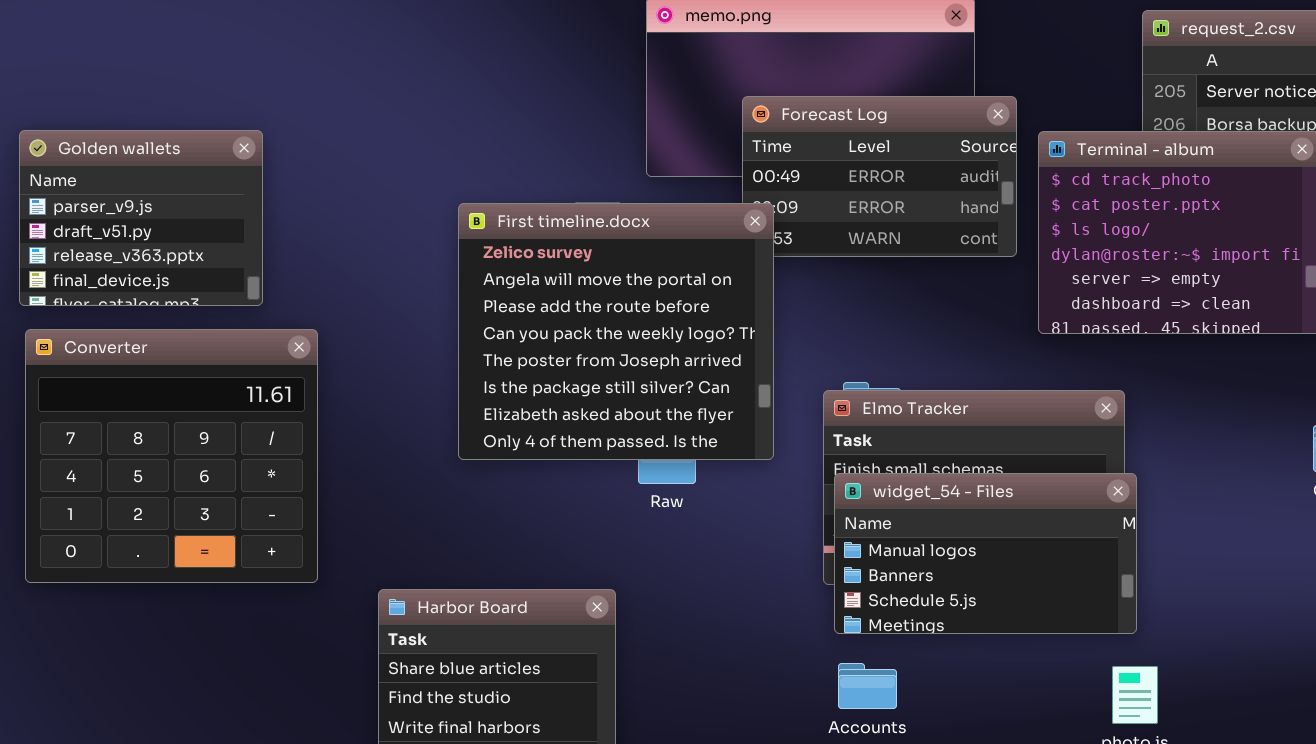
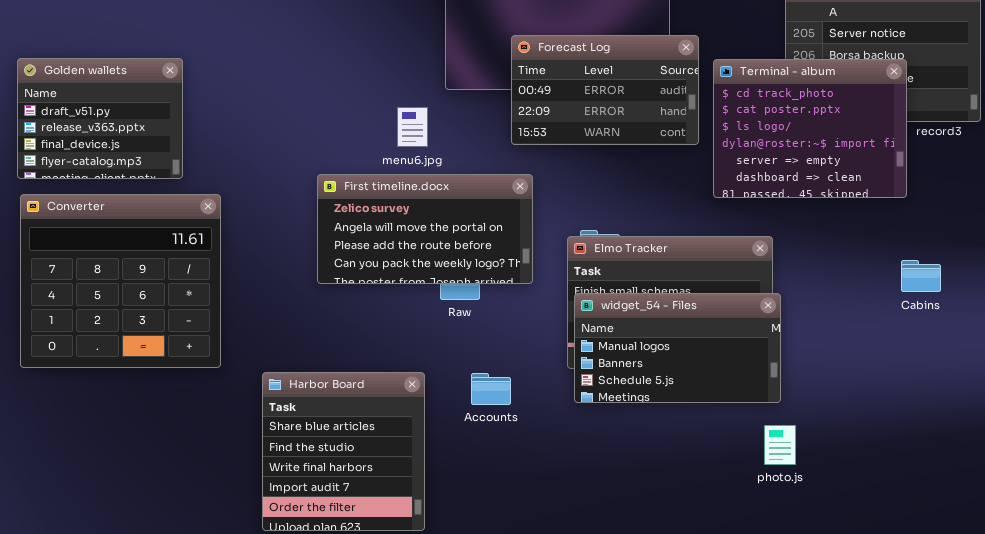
Golden wallets: [19,130,263,306] -> [17,58,183,179], scrolled down 1 row
First timeline.docx: [458,203,774,460] -> [317,174,533,284], resized
Accounts: [838,663,897,709] -> [471,373,511,405], moved

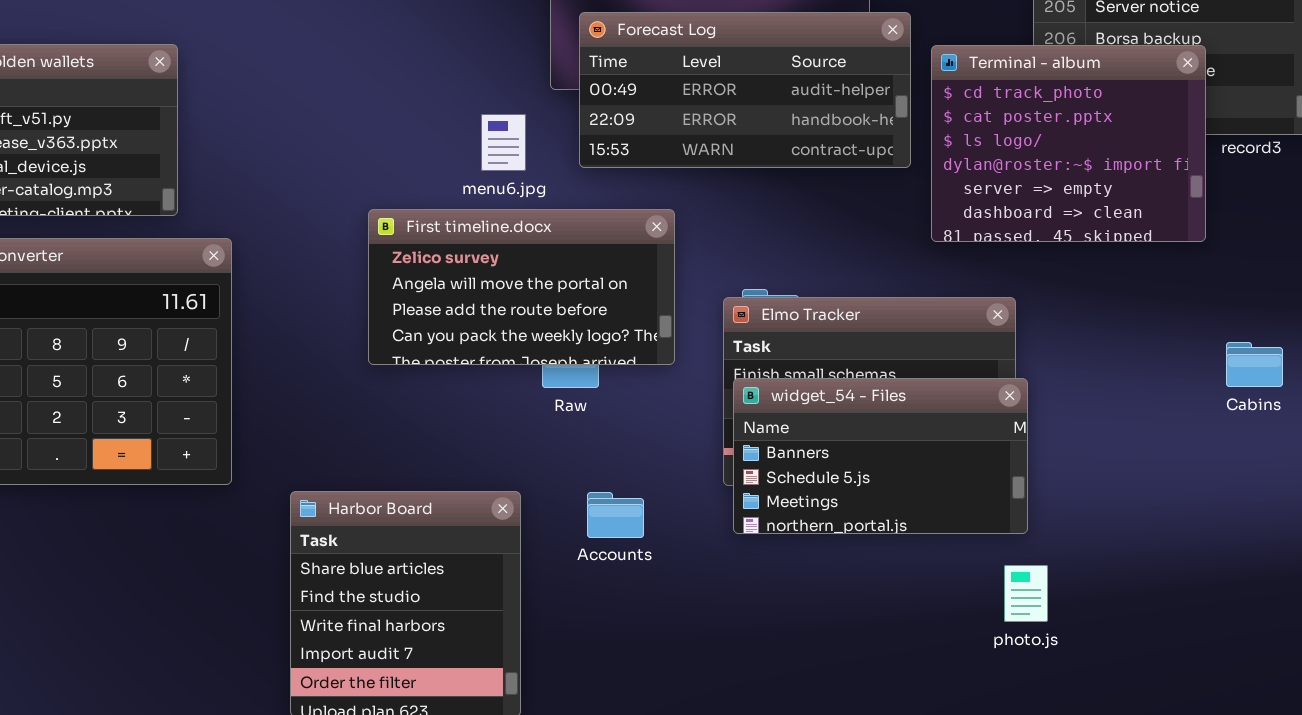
Forecast Log: [511,35,699,145] -> [579,12,911,168], resized
Cabins: [901,260,941,292] -> [1226,342,1283,387], moved
widget_54 - Files: [574,293,781,403] -> [733,378,1028,534], scrolled down 1 row

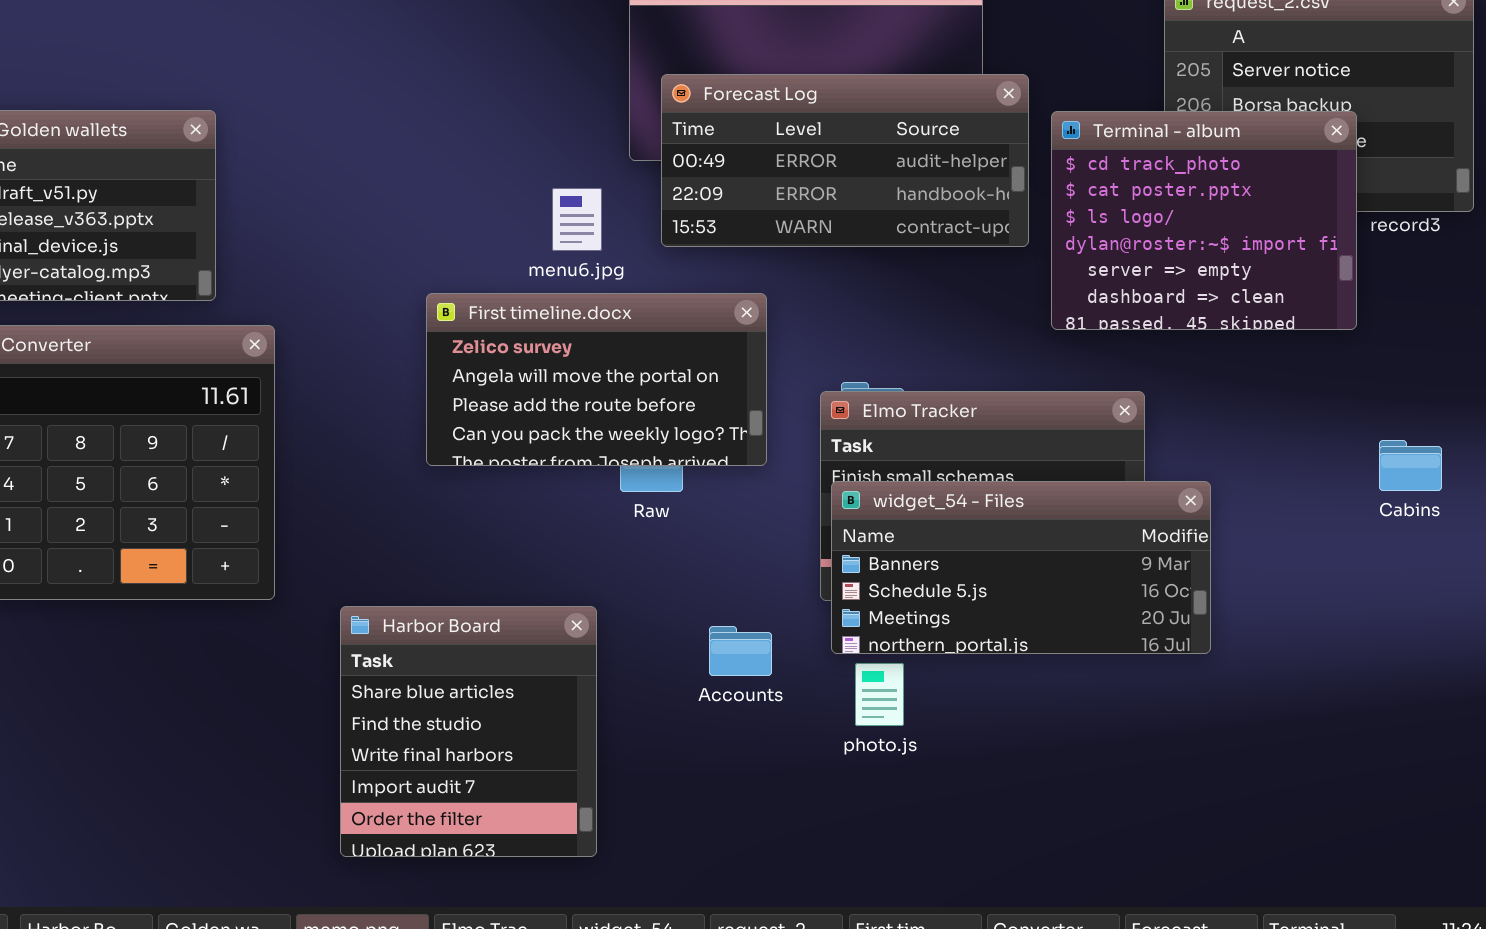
widget_54 - Files: [733,378,1028,534] -> [831,481,1211,654], resized
Accounts: [587,492,644,538] -> [709,626,772,676], moved
photo.js: [1004,565,1048,622] -> [855,663,904,726], moved

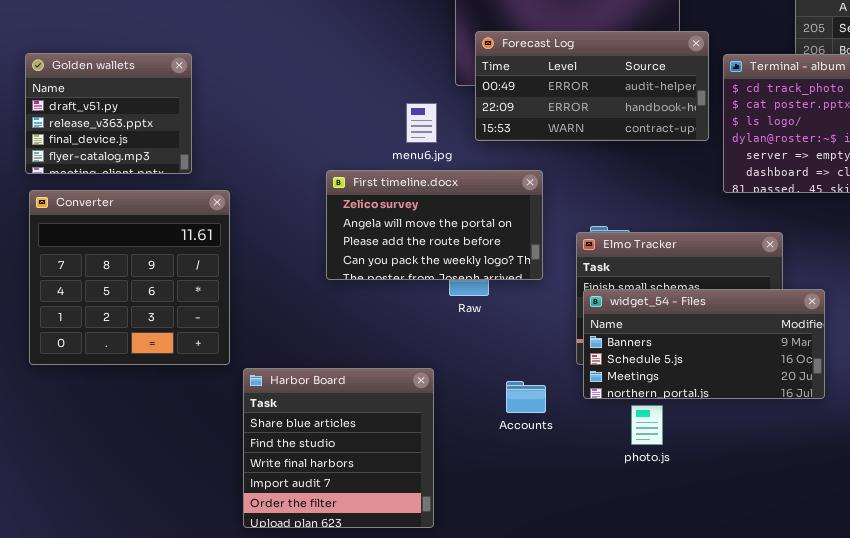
Harbor Board: [340,606,597,857] -> [243,368,434,528], resized
photo.js: [855,663,904,726] -> [631,405,663,445], moved

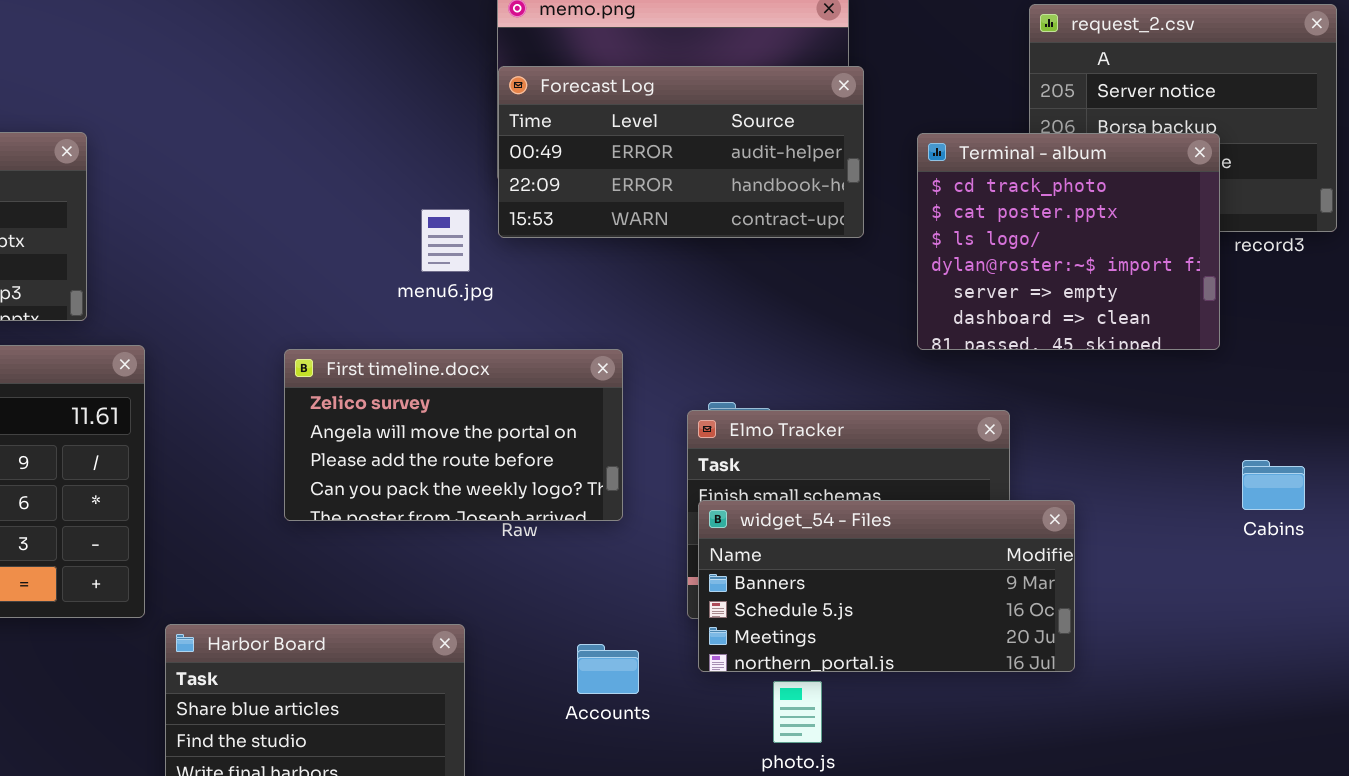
Forecast Log: [475,31,709,141] -> [498,66,864,238], moved
First timeline.docx: [326,170,543,280] -> [284,349,623,521], moved

